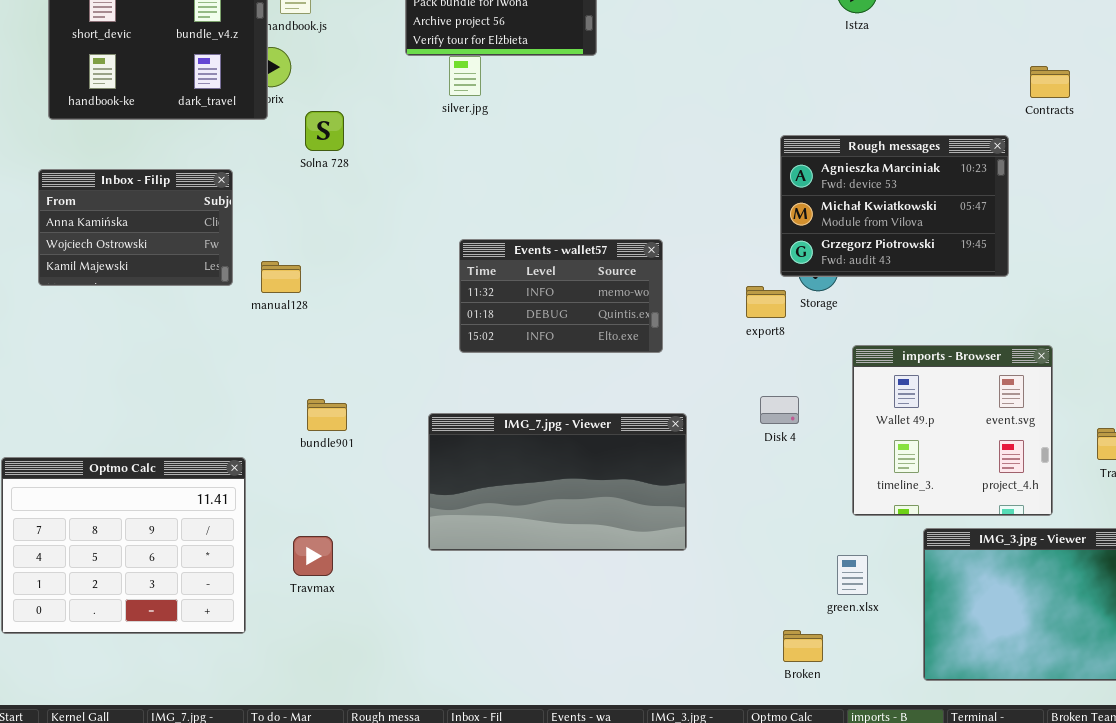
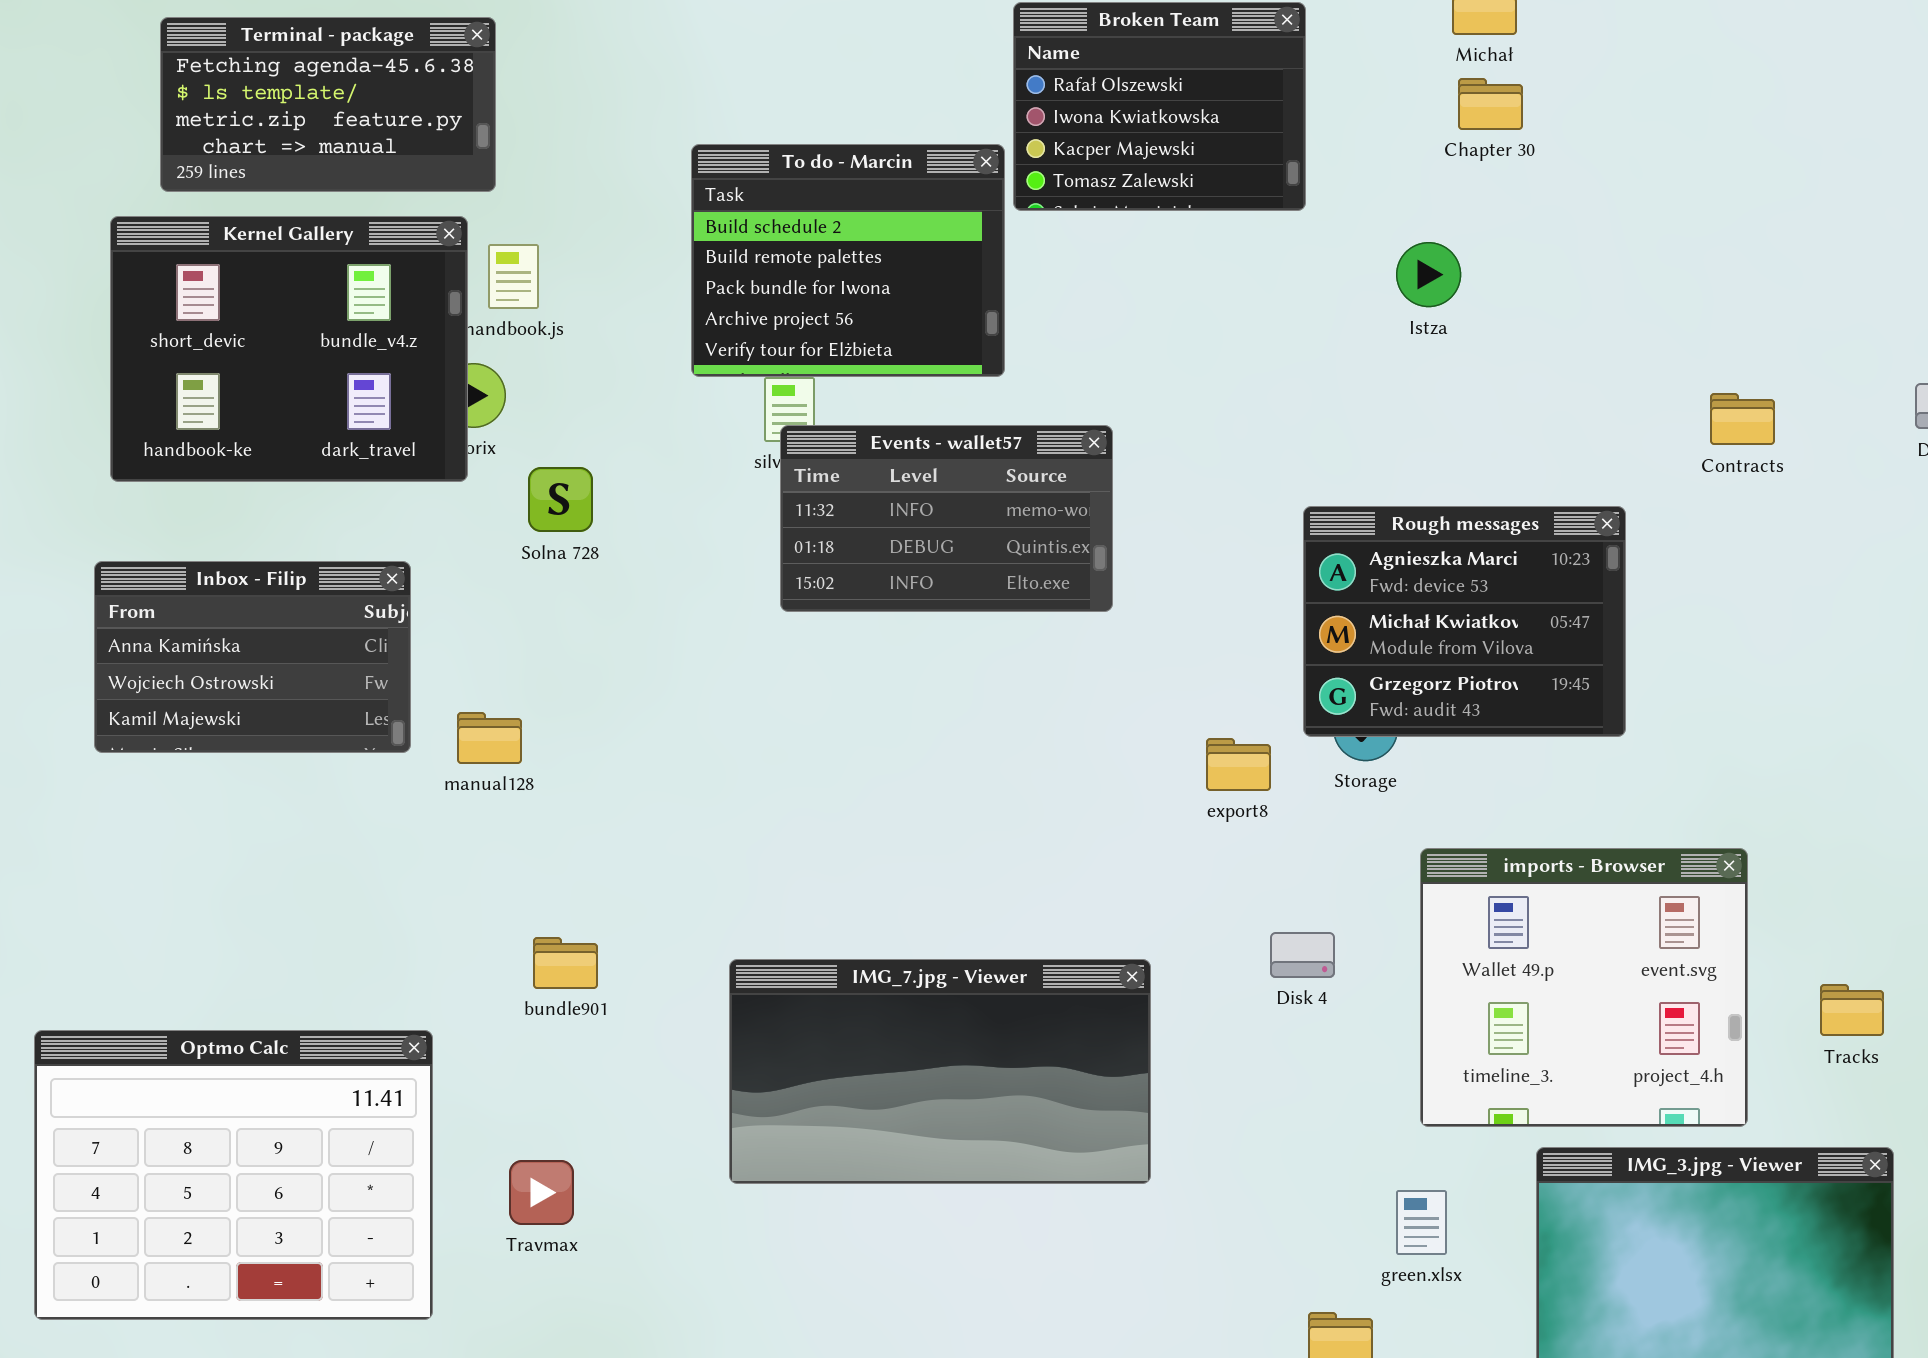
Rough messages: [780,135,1009,277] -> [1303,506,1626,737], resized
Events - wallet57: [459,239,663,353] -> [780,425,1113,612], moved
export8: [746,286,786,318] -> [1206,738,1271,791], moved

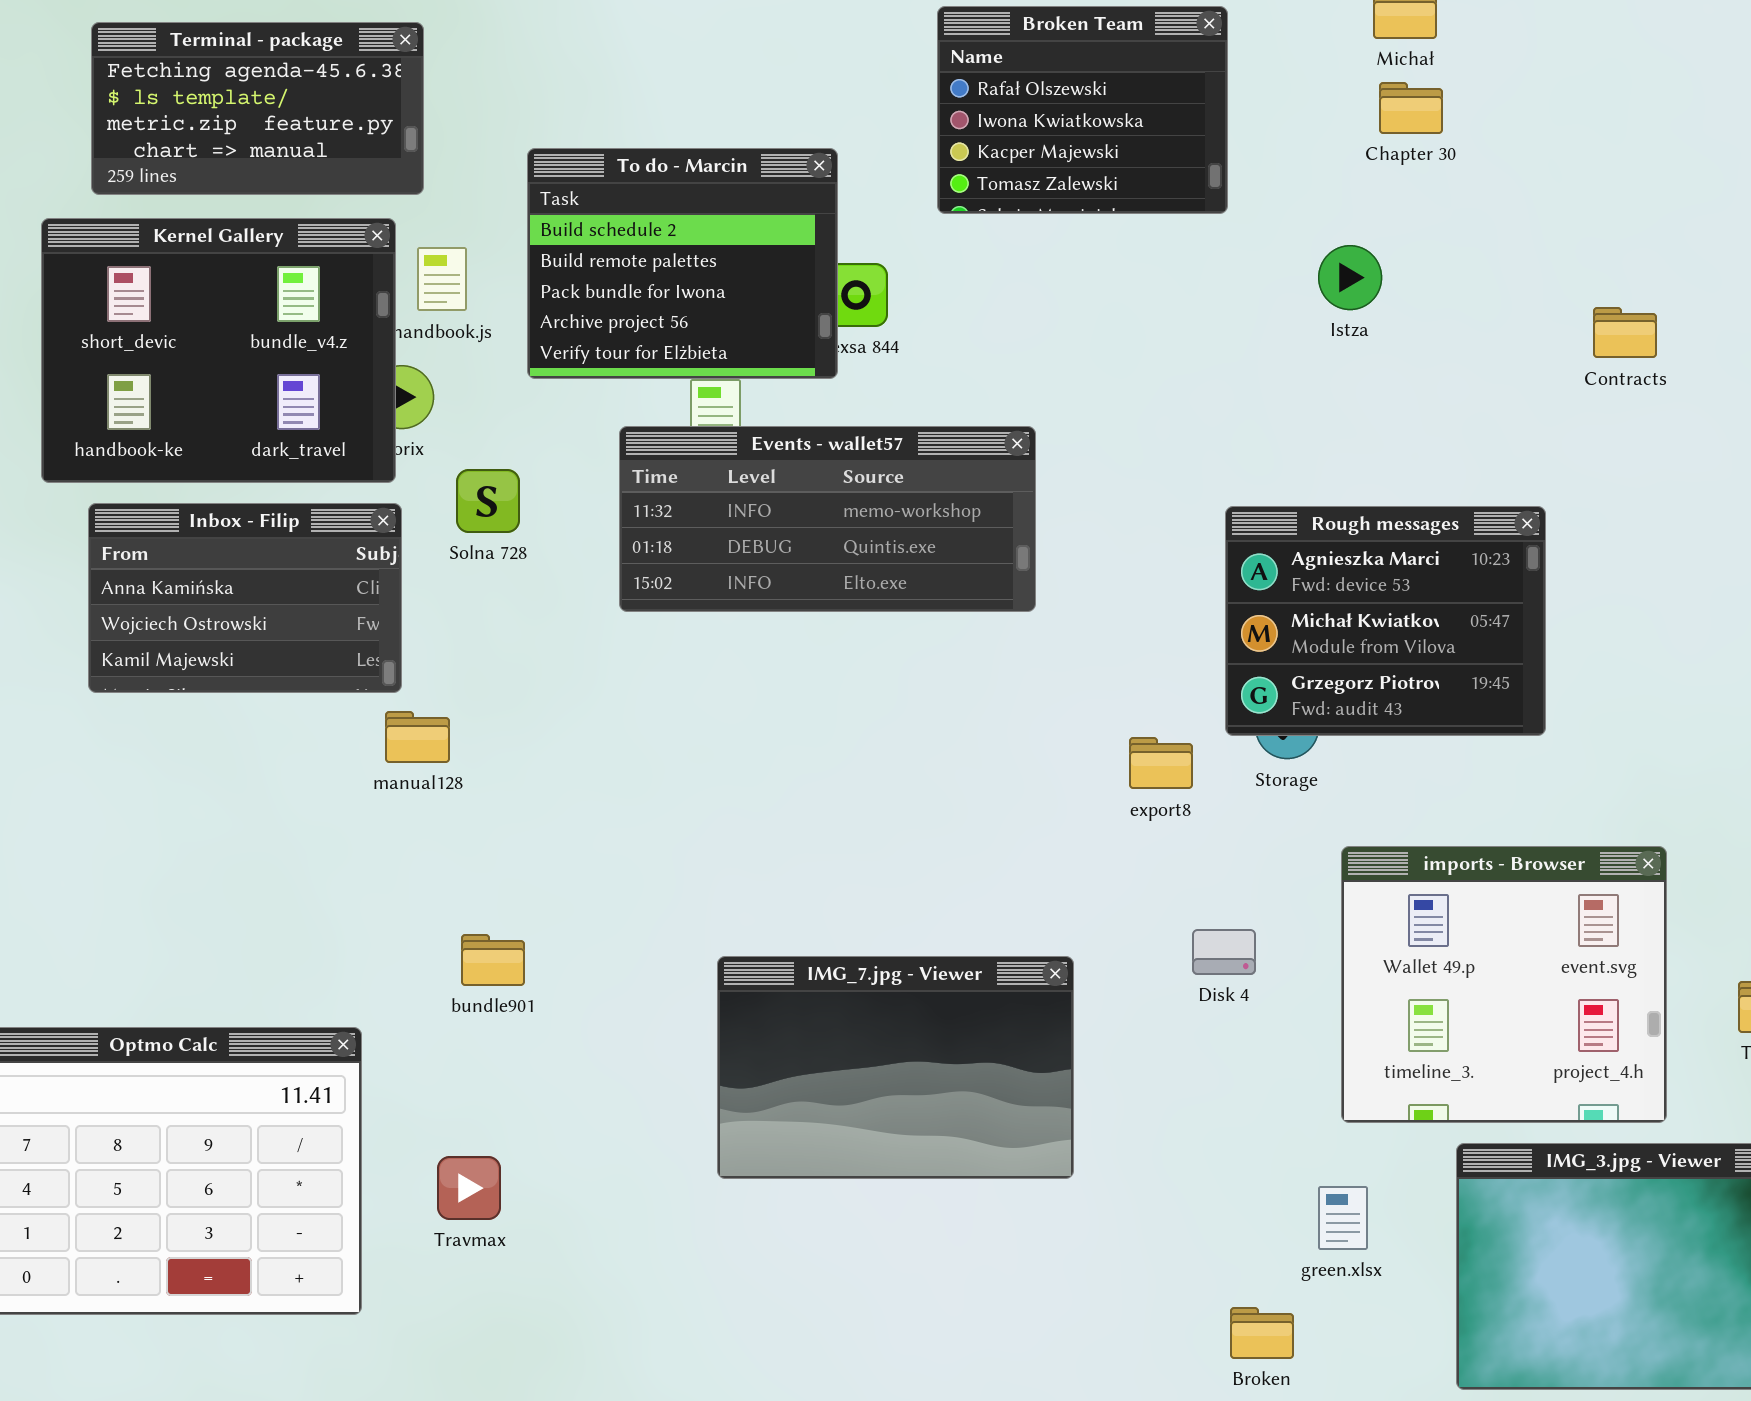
To do - Marcin: [691,144,1005,377] -> [527,148,838,379], moved
Contracts: [1710,393,1775,445] -> [1593,307,1657,358], moved
Events - wallet57: [780,425,1113,612] -> [619,426,1036,612], resized
Inbox - Filip: [94,561,411,753] -> [88,503,402,693], moved
IMG_7.jpg - Viewer: [729,959,1151,1184] -> [717,956,1074,1179], resized

